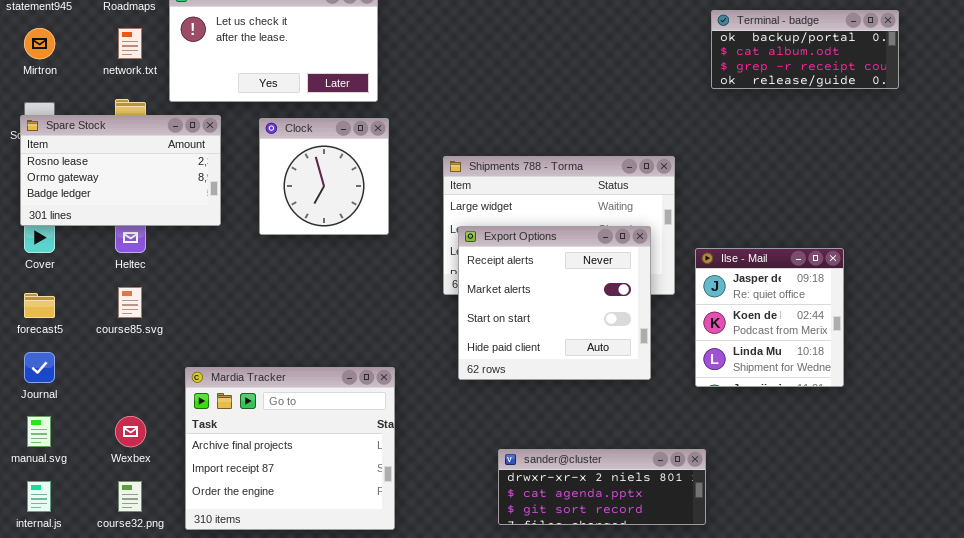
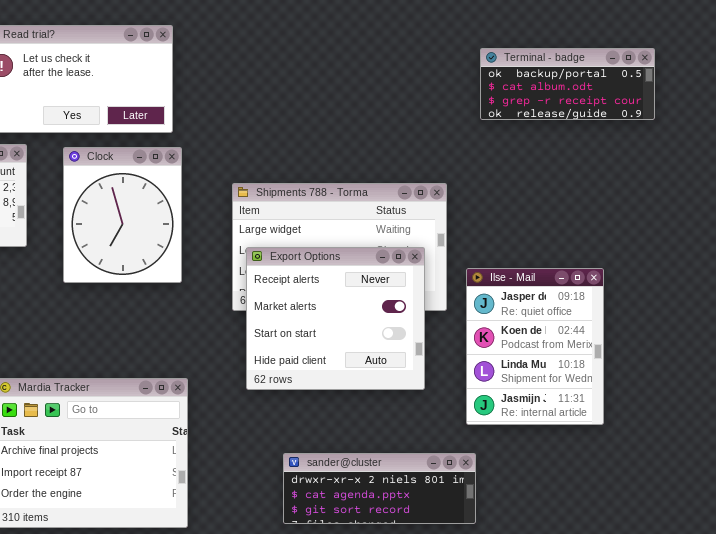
Clock: [259,118,389,235] -> [63,147,182,283], resized
Ilse - Mail: [695,248,844,387] -> [466,268,604,425], resized

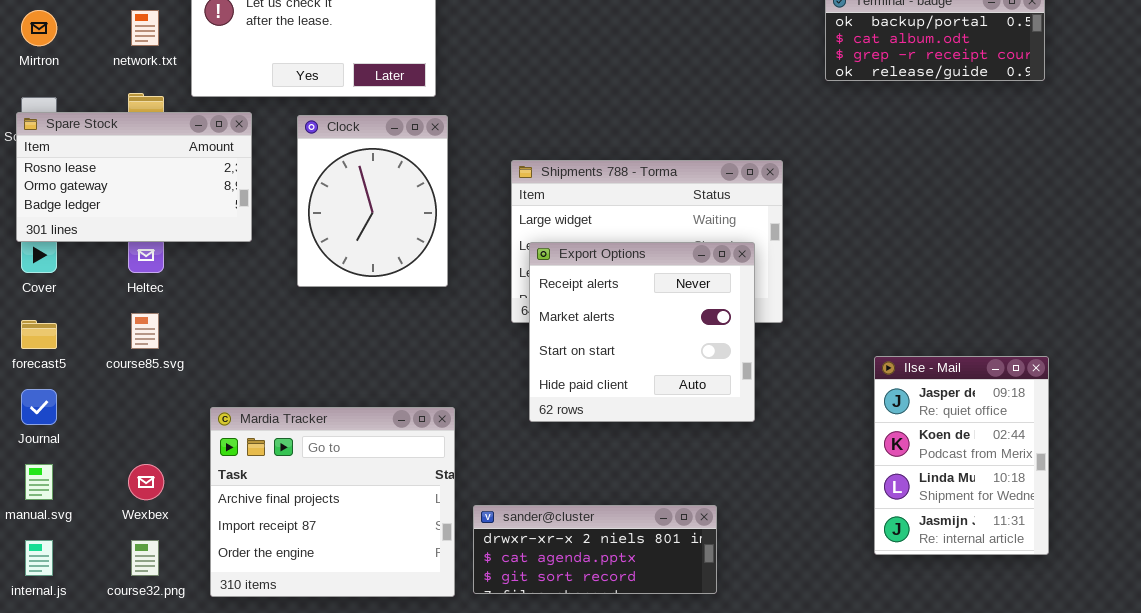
Ilse - Mail: [466,268,604,425] -> [874,356,1049,555], moved
sander@cluster: [283,453,476,524] -> [473,505,717,594], moved

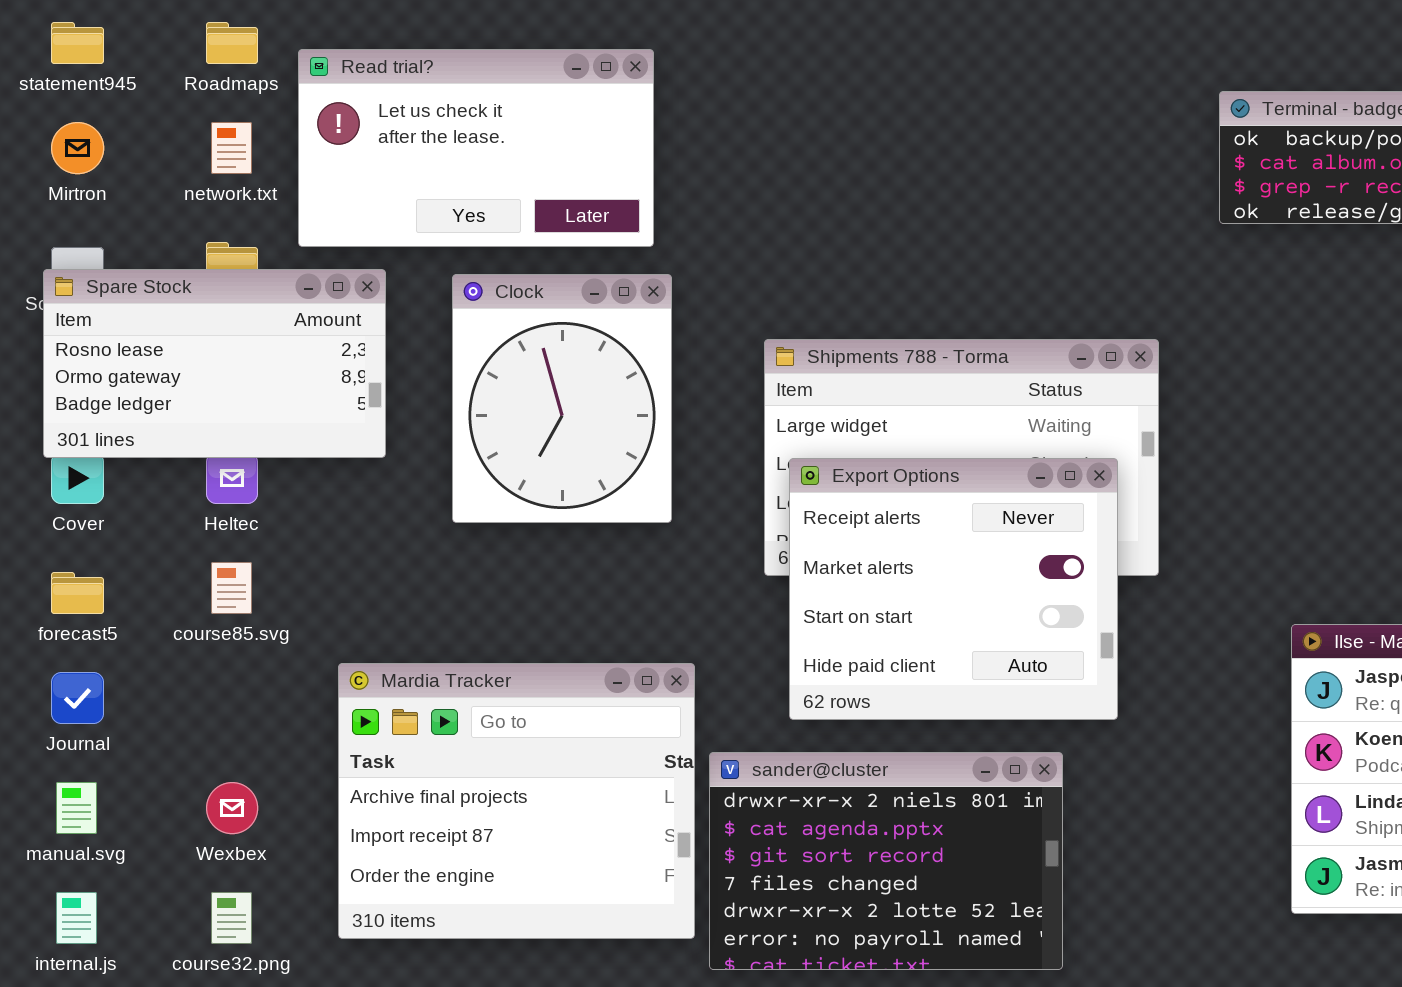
Mardia Tracker: [210,407,455,597] -> [338,663,695,939], moved
sander@cluster: [473,505,717,594] -> [709,752,1063,970], resized

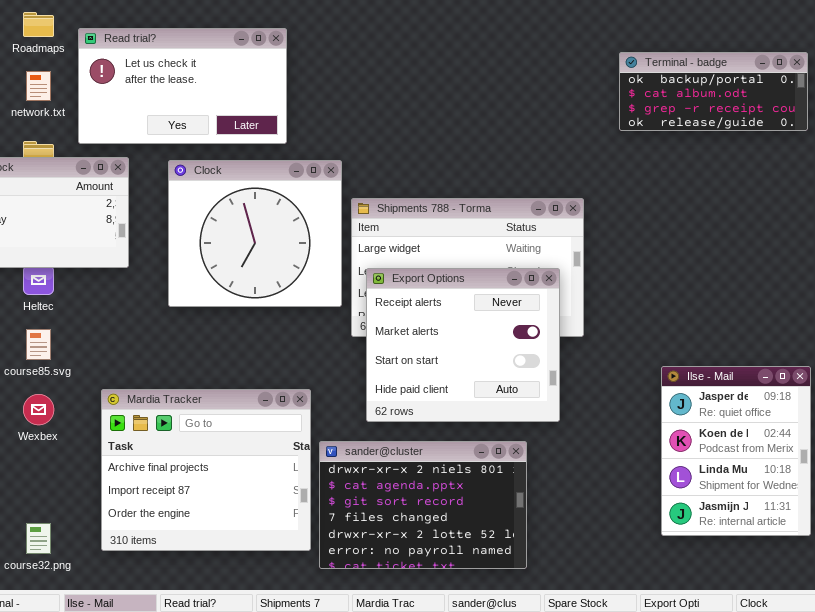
Clock: [452,274,672,523] -> [168,160,342,307], resized
Wexbex: [206,782,258,834] -> [23,394,54,425], moved

